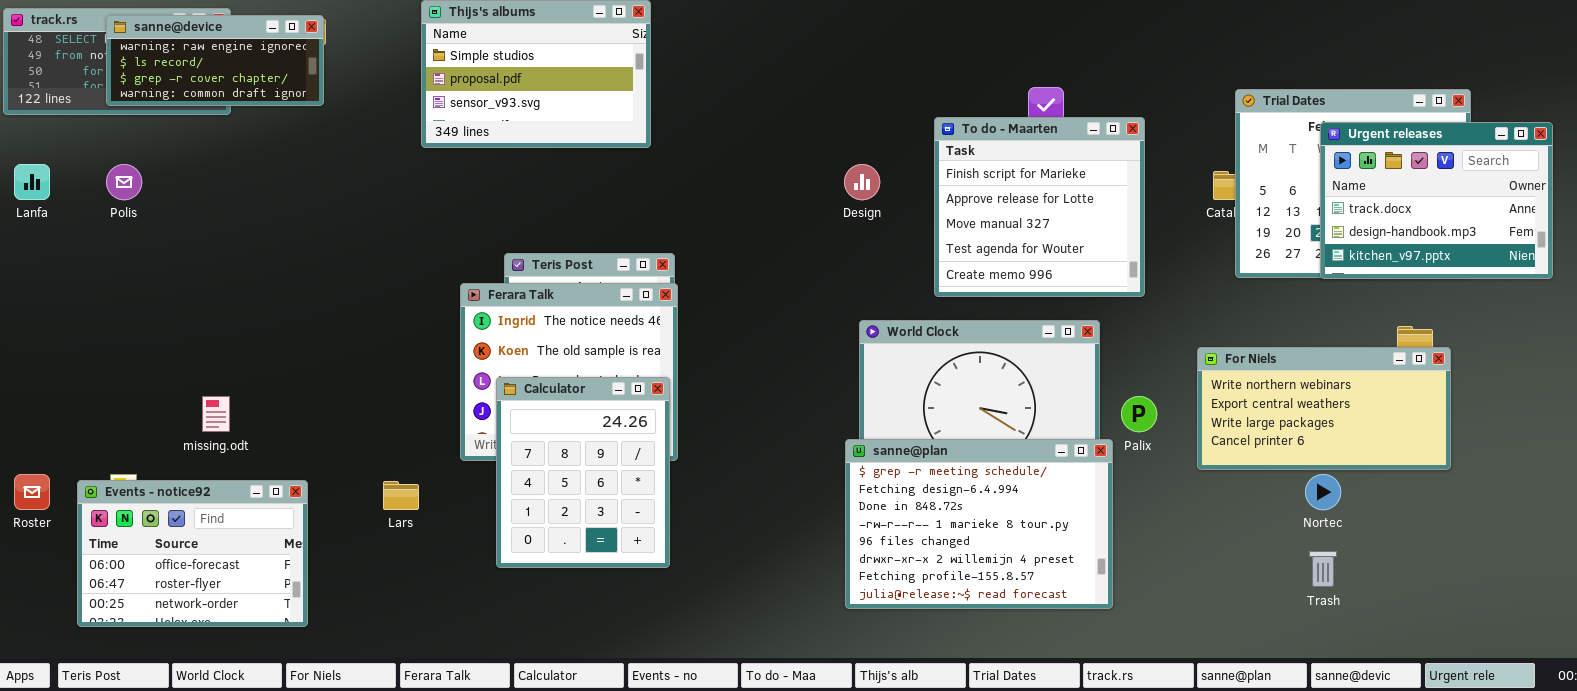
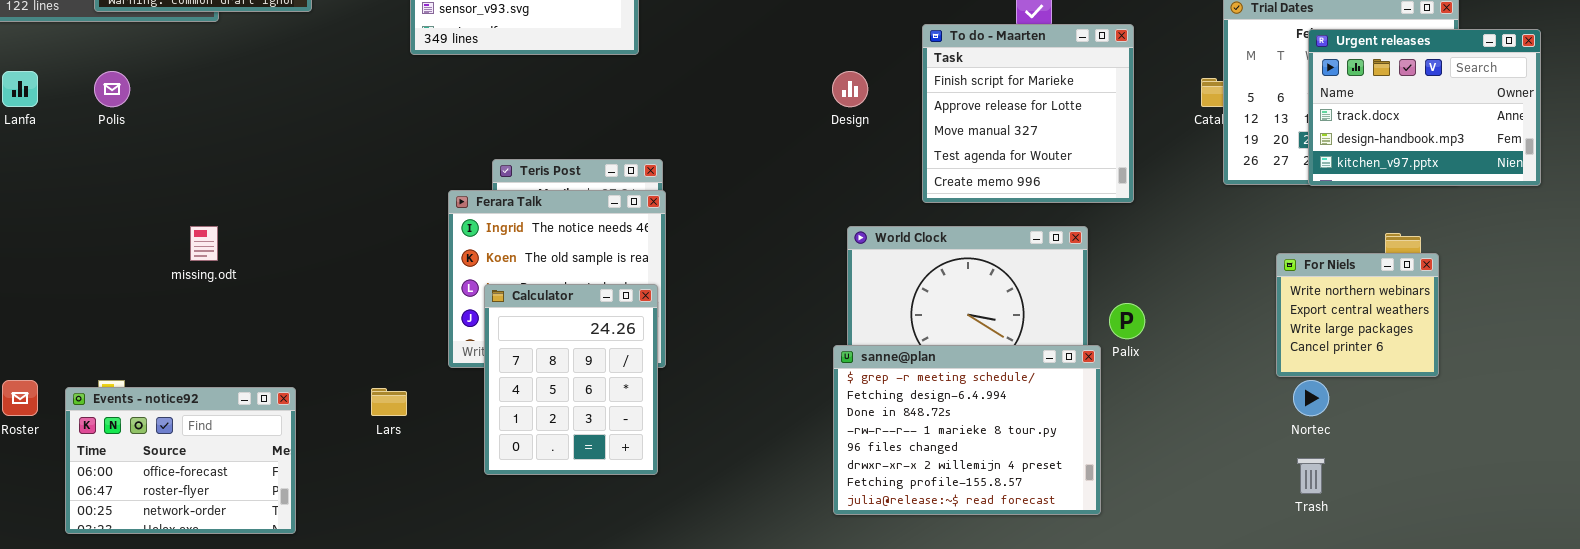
For Niels: [1197,347,1451,470] -> [1276,253,1439,377], resized
missing.odt: [202,396,230,432] -> [190,226,218,261], moved

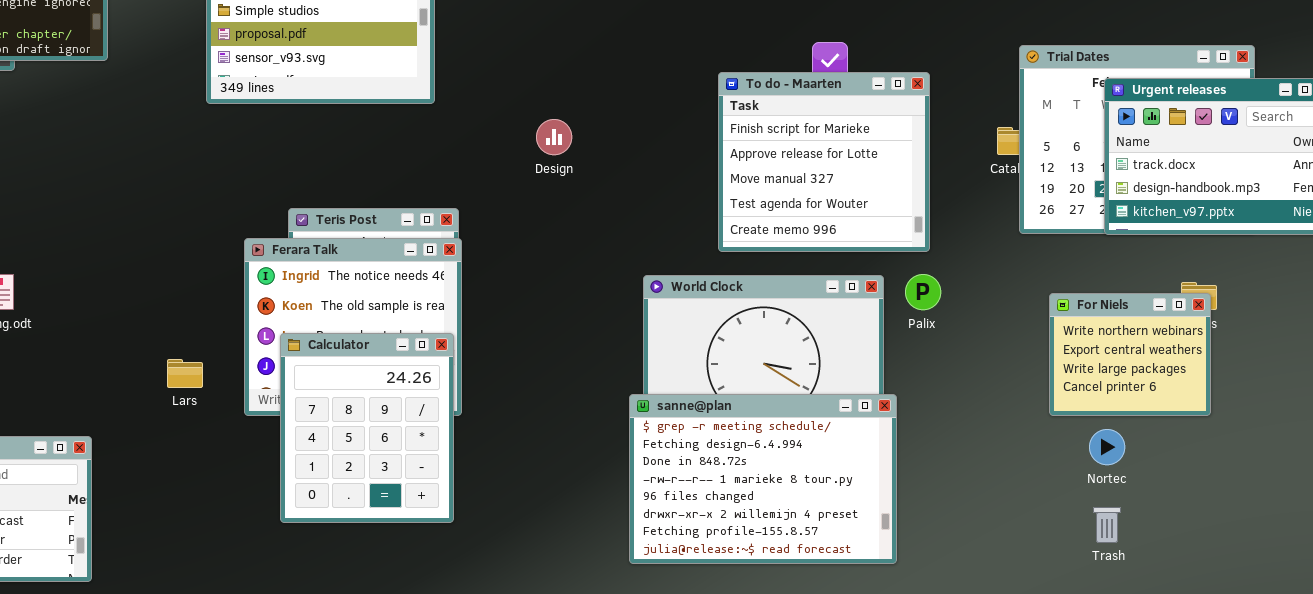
Design: [832,71,868,107] -> [536,119,572,155], moved
For Niels: [1276,253,1439,377] -> [1049,293,1211,416], moved
Palix: [1109,303,1145,339] -> [905,274,941,310], moved
Lars: [371,388,407,416] -> [167,359,203,388], moved

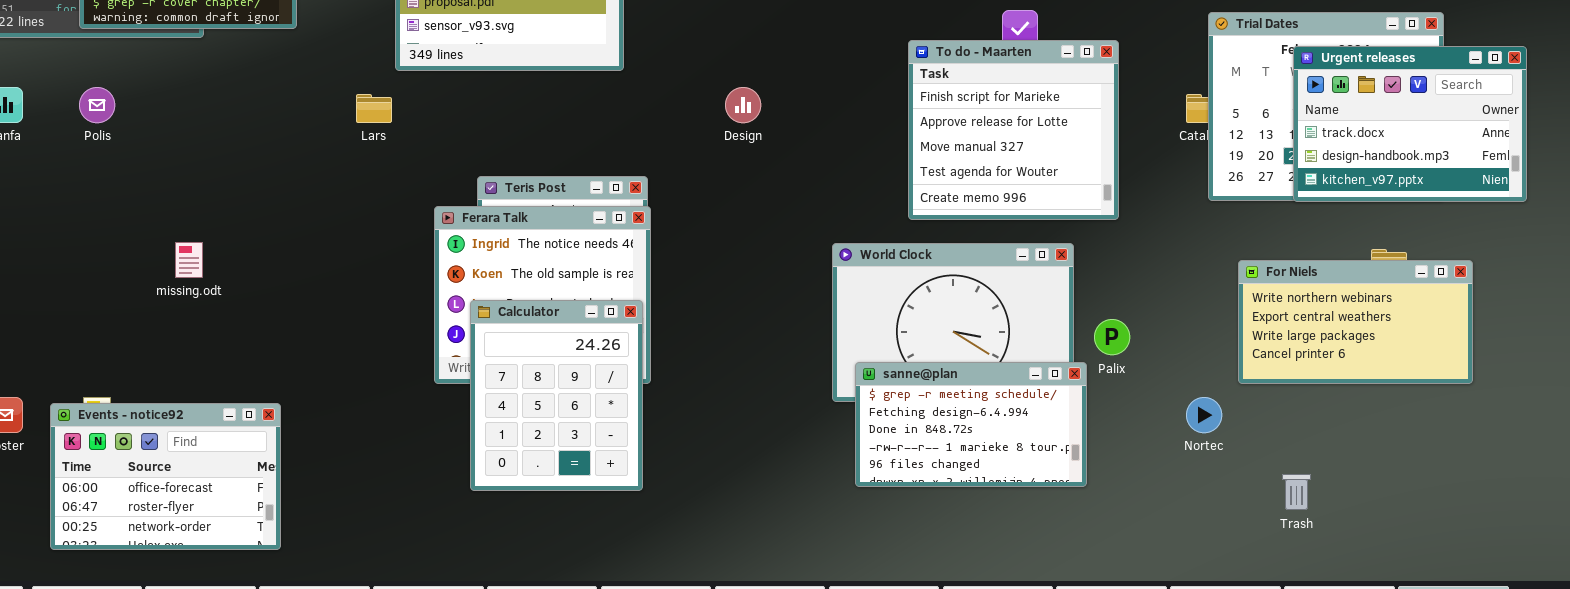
Palix: [905,274,941,310] -> [1094,319,1130,355], moved
For Niels: [1049,293,1211,416] -> [1238,260,1473,384], resized
Lars: [167,359,203,388] -> [356,94,392,123], moved
sanne@plan: [629,394,897,564] -> [855,362,1087,487], resized
Nortec: [1089,429,1125,465] -> [1186,397,1222,433], moved

